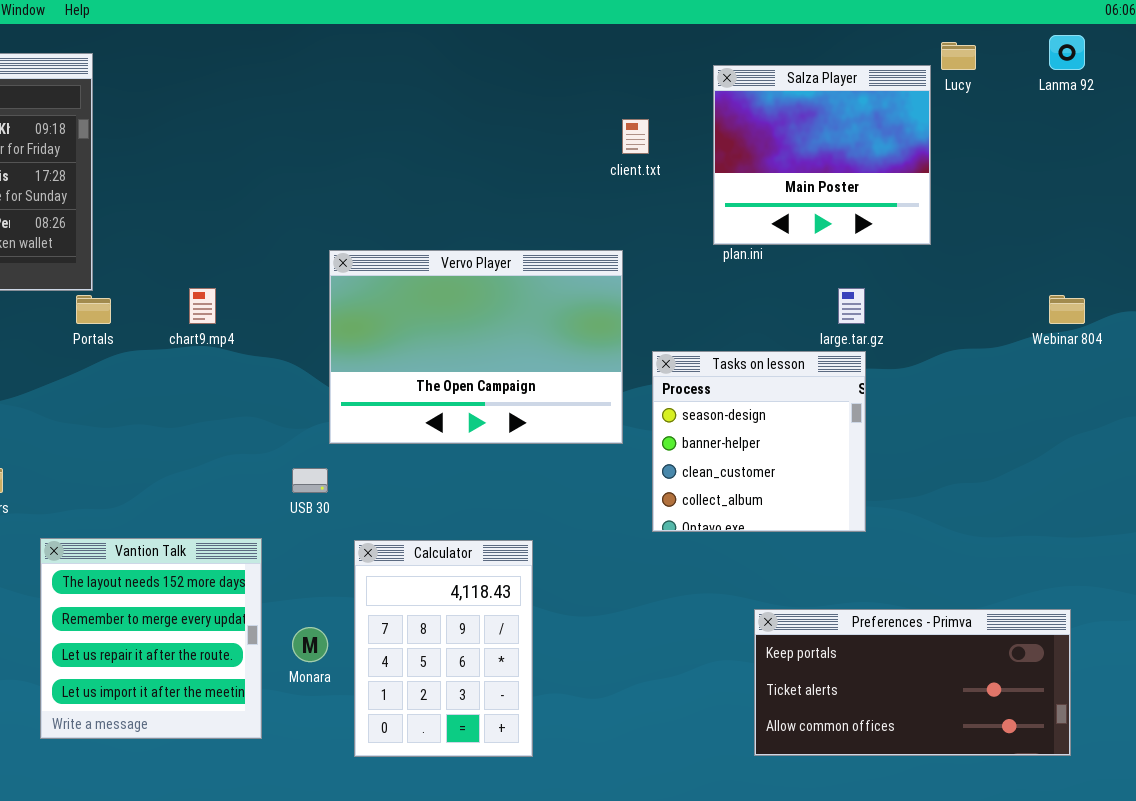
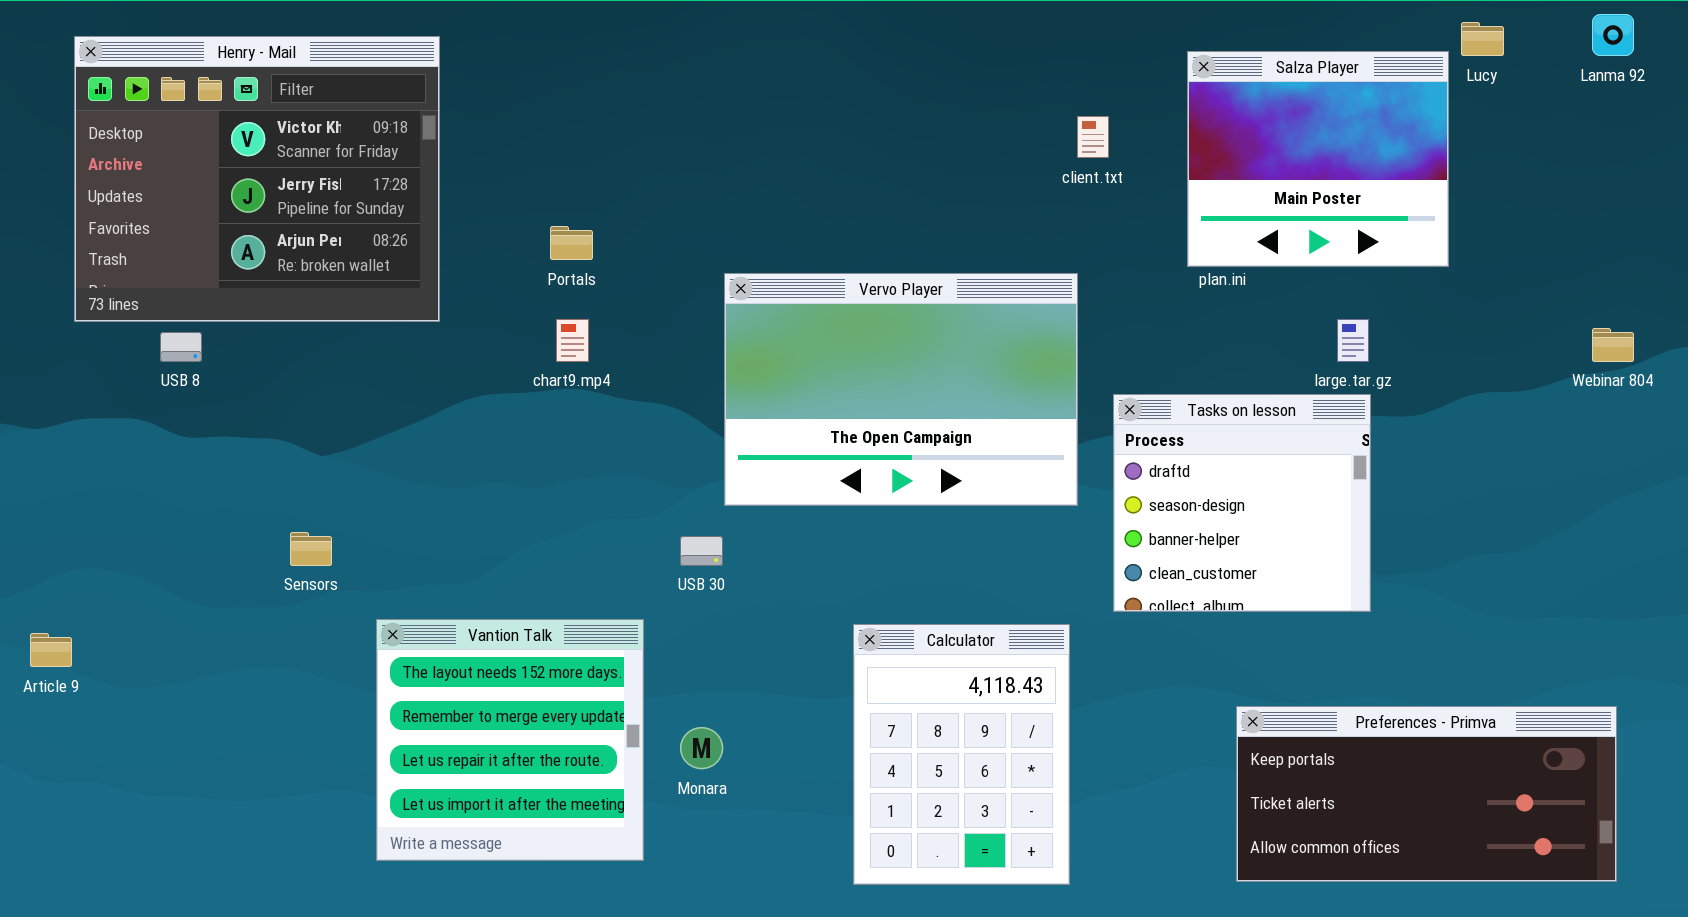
Portals: [76,295,111,324] -> [550,226,593,260], moved
Tasks on lesson: [652,351,866,532] -> [1113,394,1371,612], scrolled up 1 row
Calculator: [354,540,533,757] -> [853,624,1070,885], moved

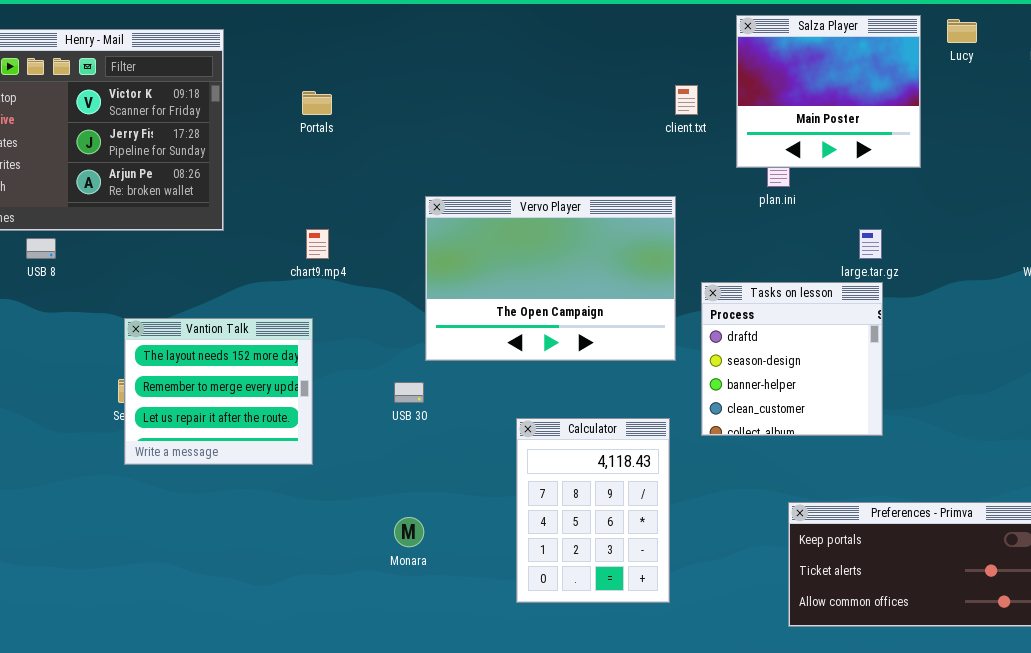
Salza Player: [1187,51,1449,267] -> [736,15,921,168], moved
Portals: [550,226,593,260] -> [302,91,332,115], moved
Vantion Talk: [376,619,644,861] -> [124,318,313,465], moved, resized
Calculator: [853,624,1070,885] -> [516,418,670,603], moved

